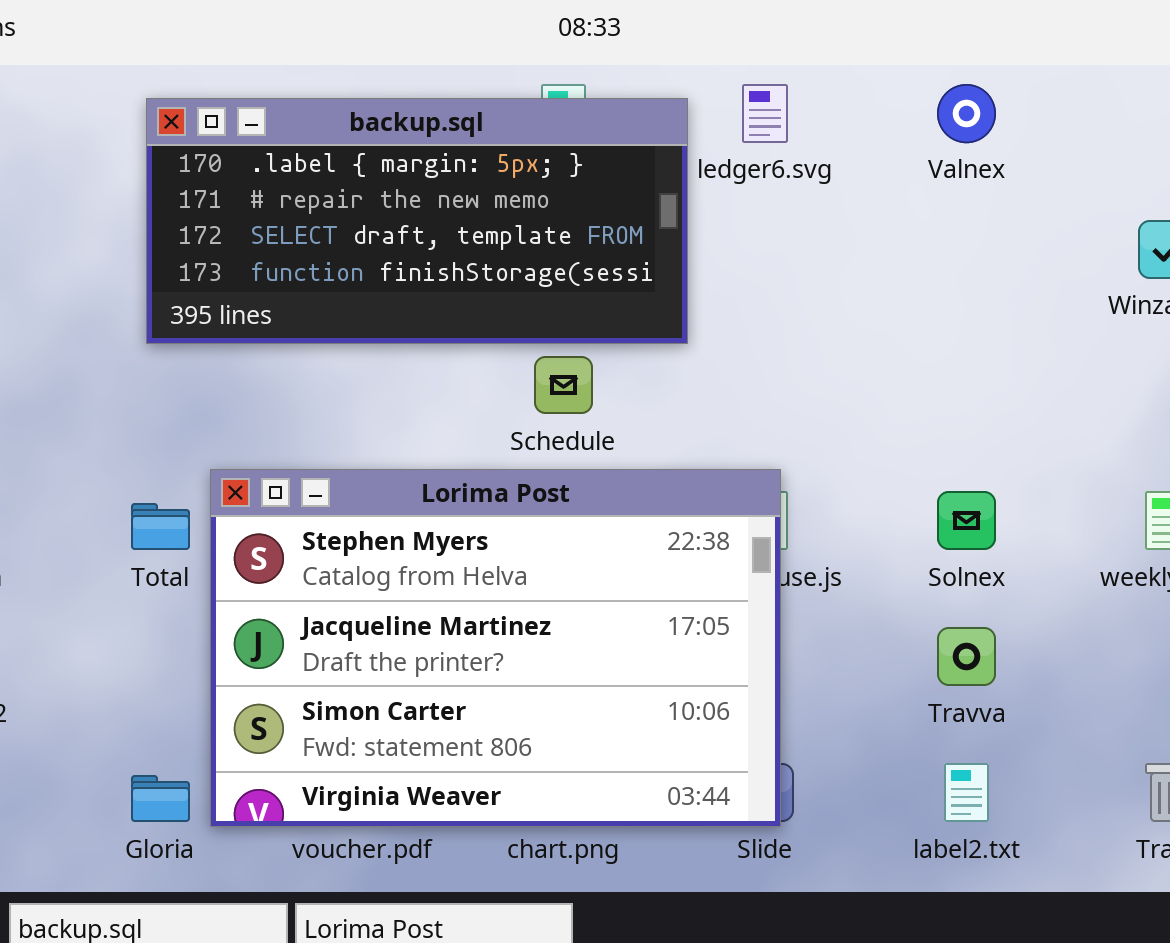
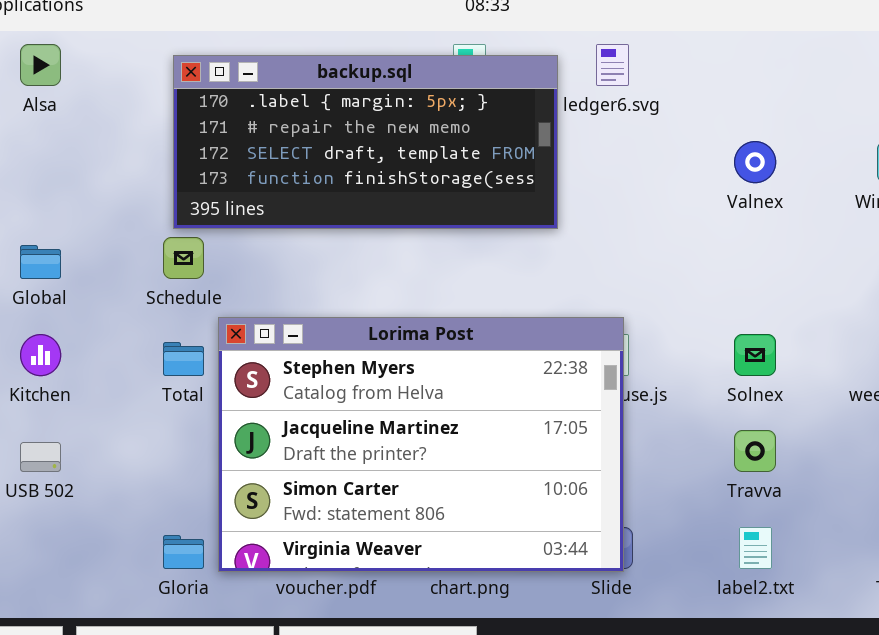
Valnex: [937,84,996,143] -> [734,141,776,183], moved
Schedule: [534,356,593,414] -> [163,237,204,279], moved

